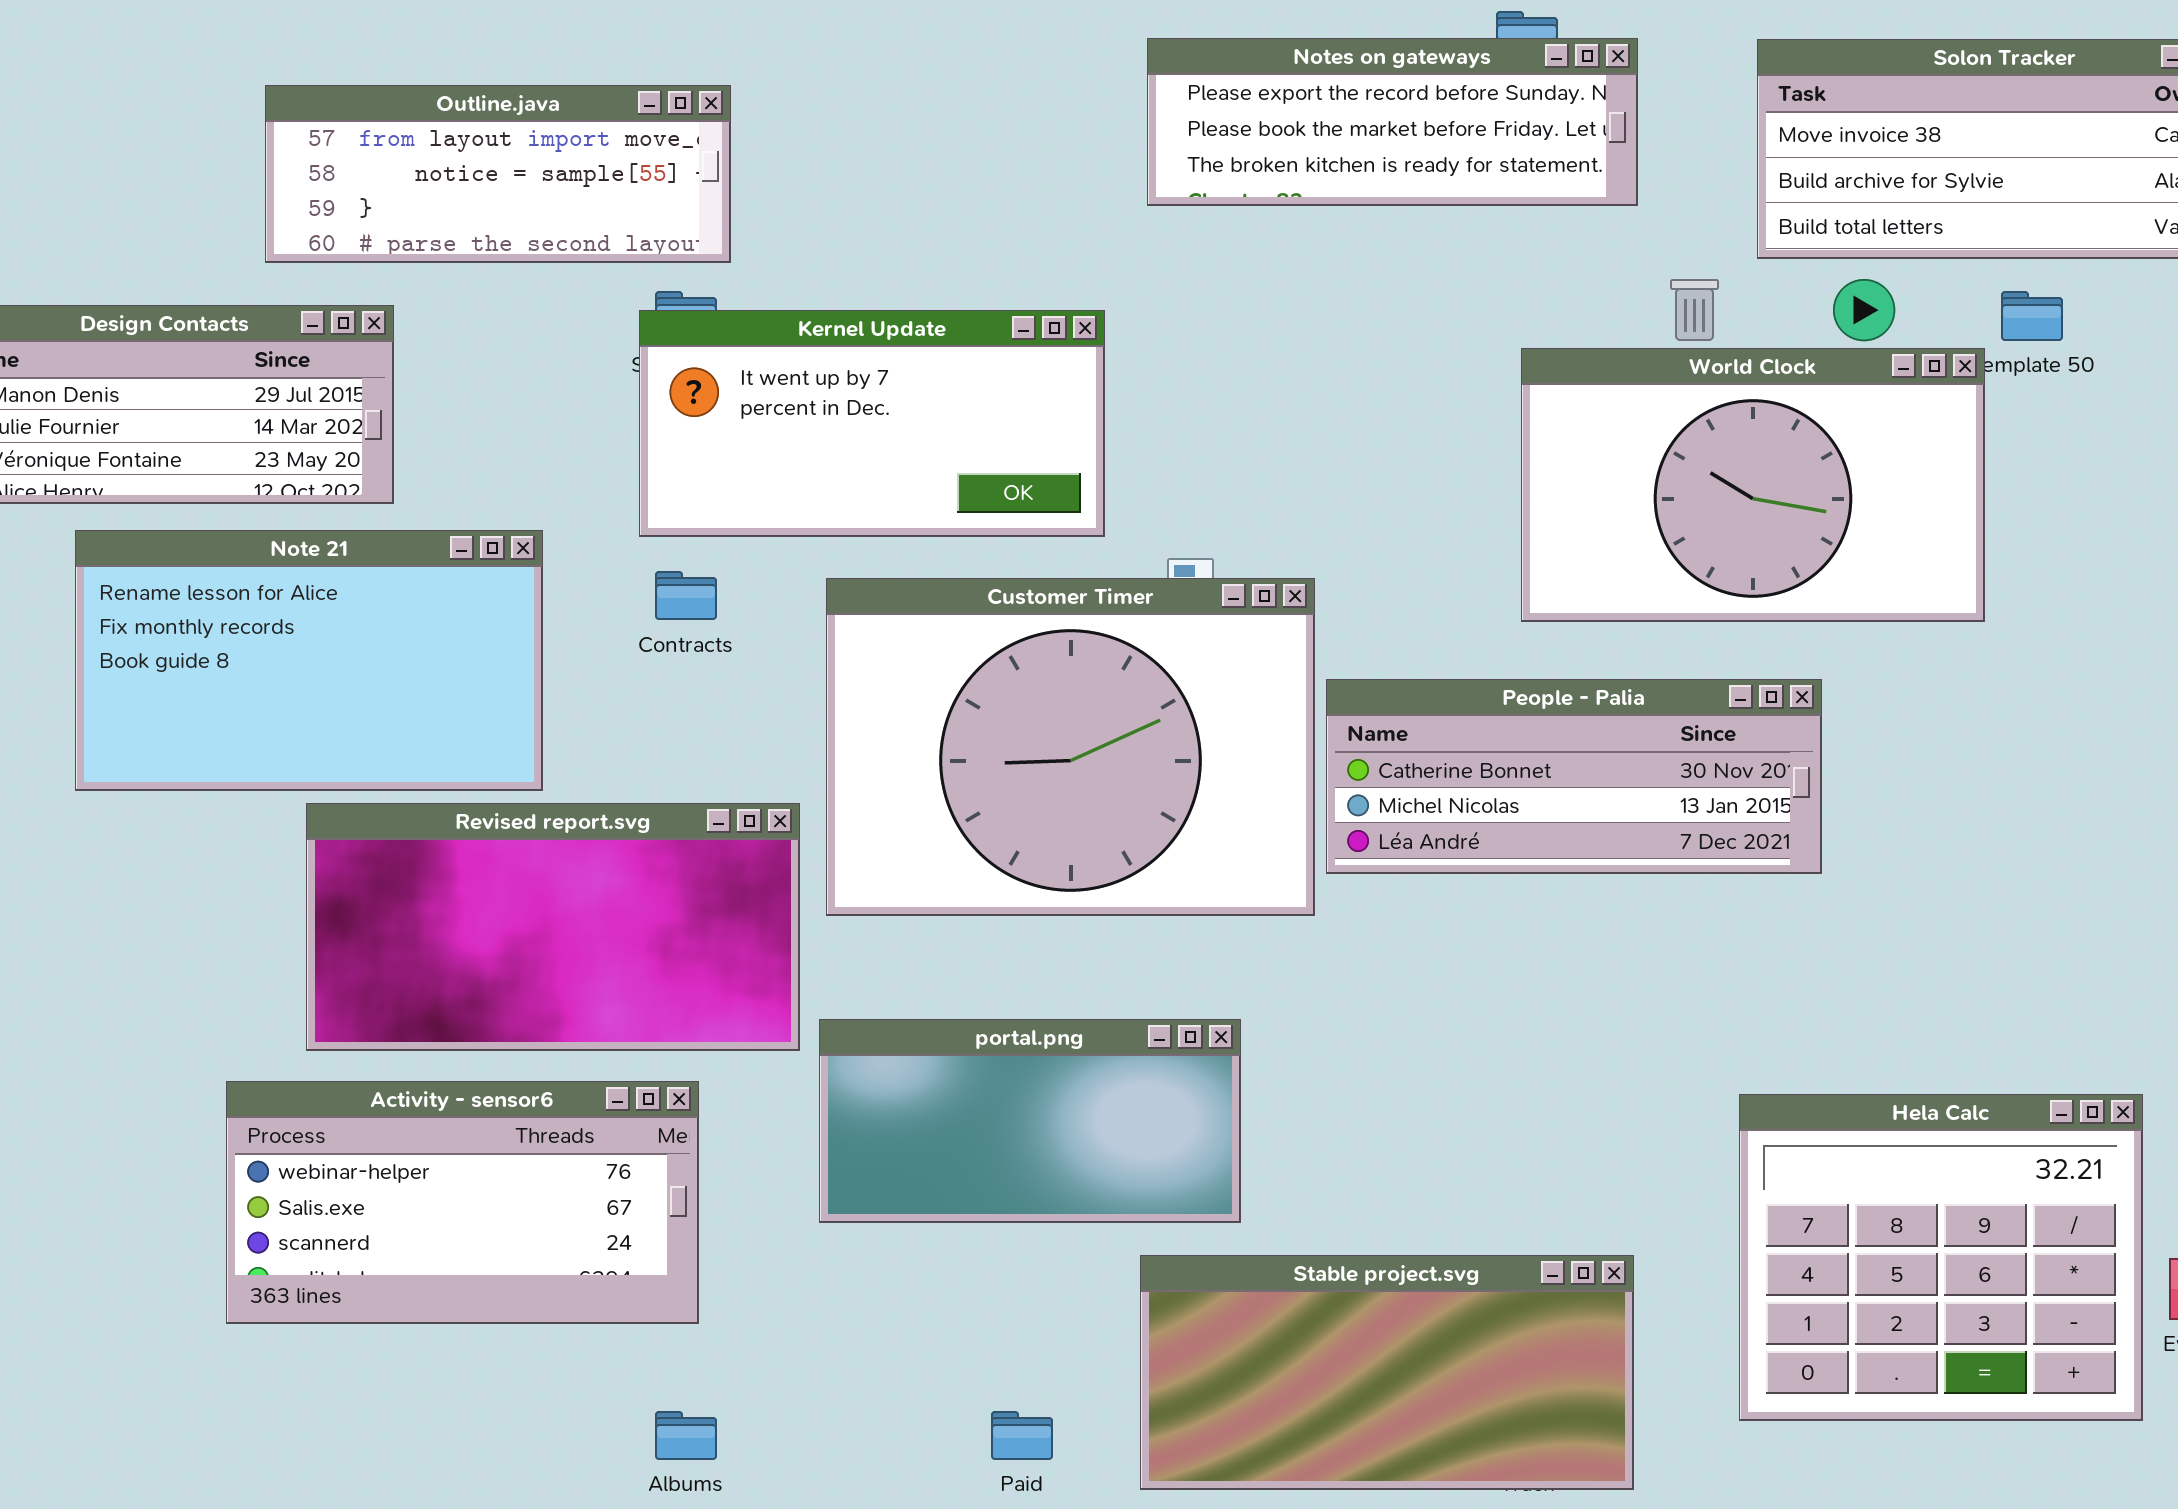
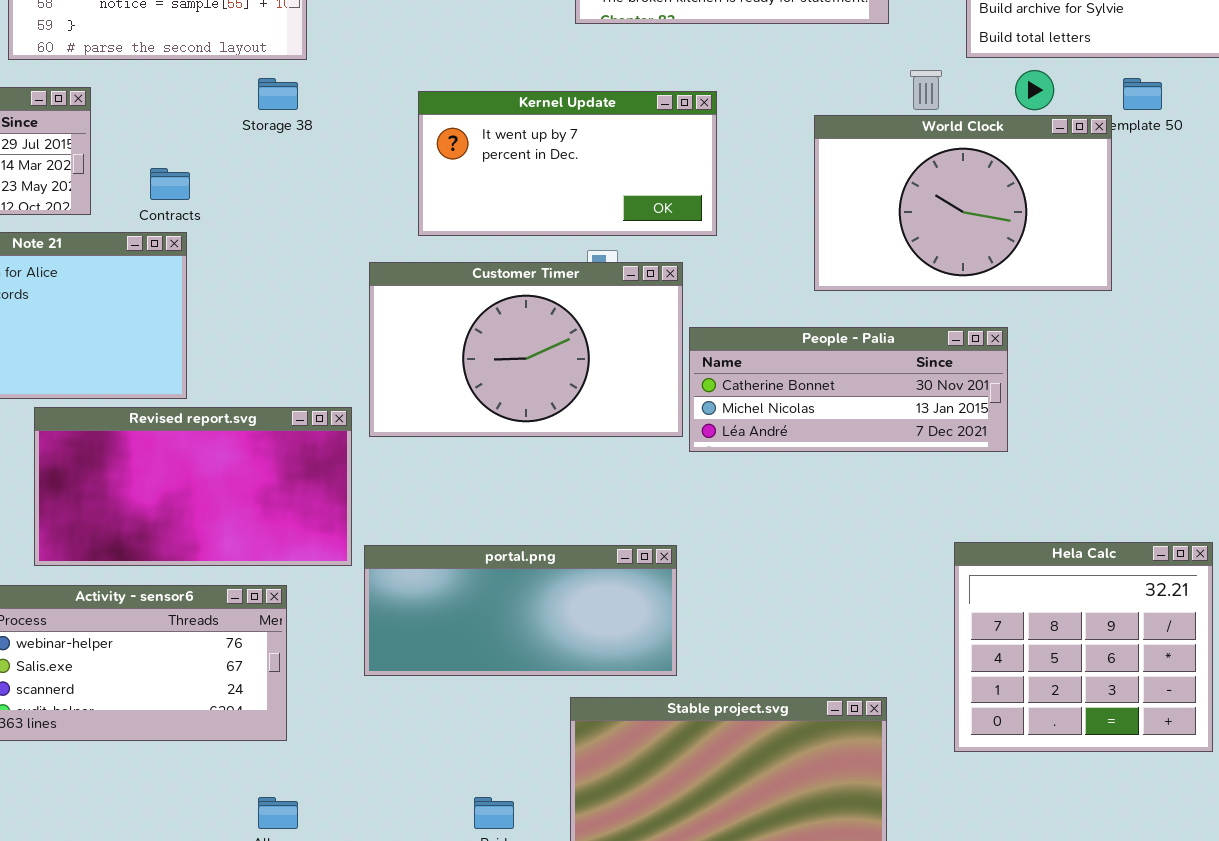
Kernel Update: [639,310,1105,537] -> [418,91,717,236], moved
Contracts: [655,571,717,620] -> [150,168,190,200], moved
Customer Timer: [826,578,1315,916] -> [369,262,683,437], resized
portal.png: [819,1019,1241,1223] -> [364,545,677,676], resized
Hela Calc: [1739,1094,2143,1421] -> [954,542,1213,752], moved

